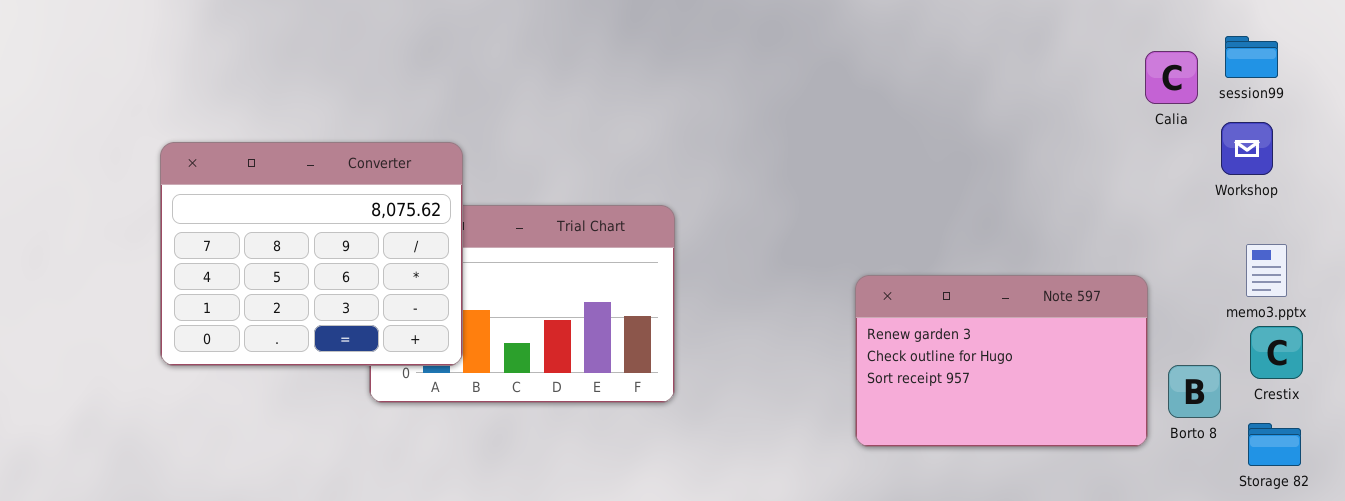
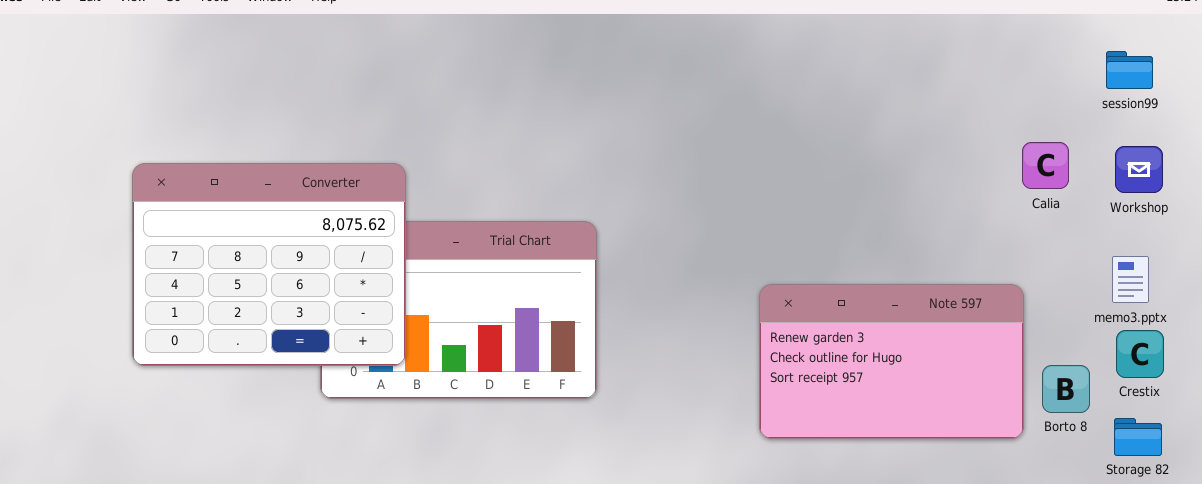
session99: [1225,36,1278,78] -> [1106,51,1153,89], moved
Calia: [1145,51,1198,104] -> [1022,142,1069,189], moved
Workshop: [1221,122,1273,175] -> [1115,146,1163,193], moved

